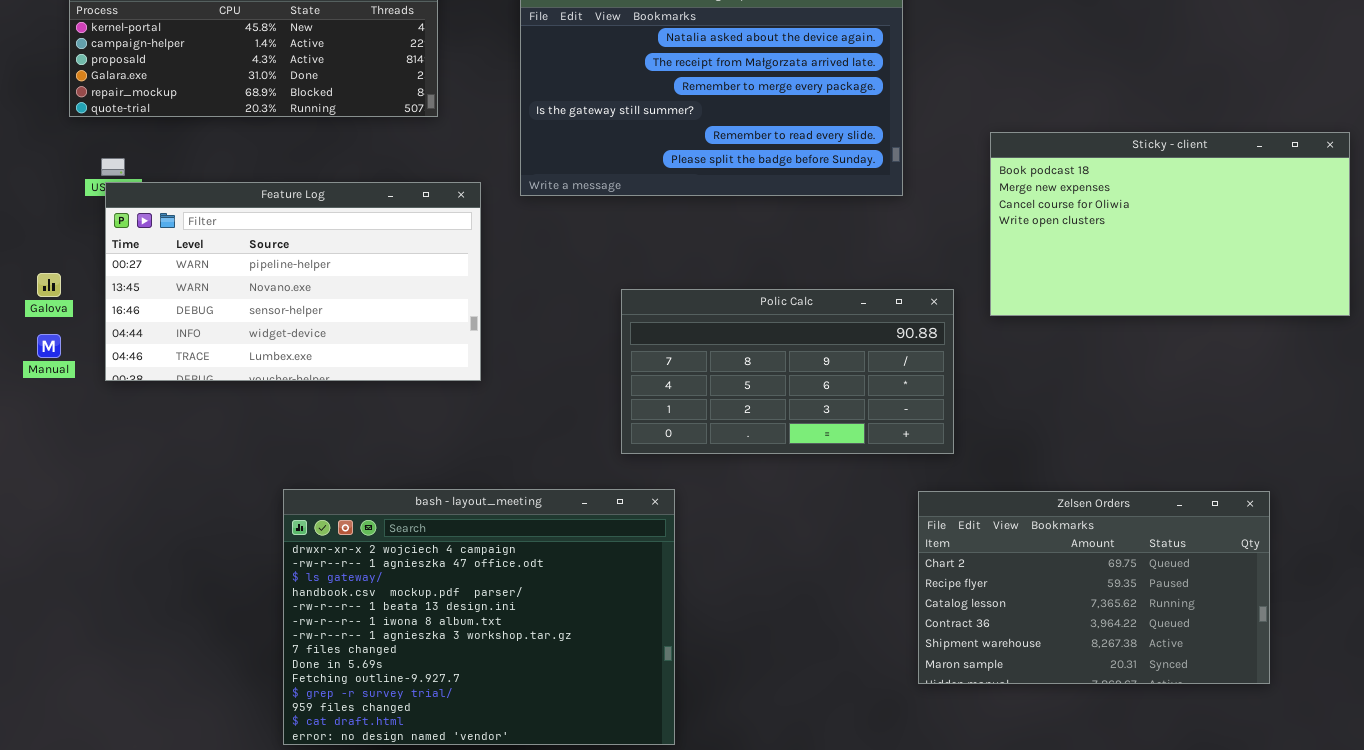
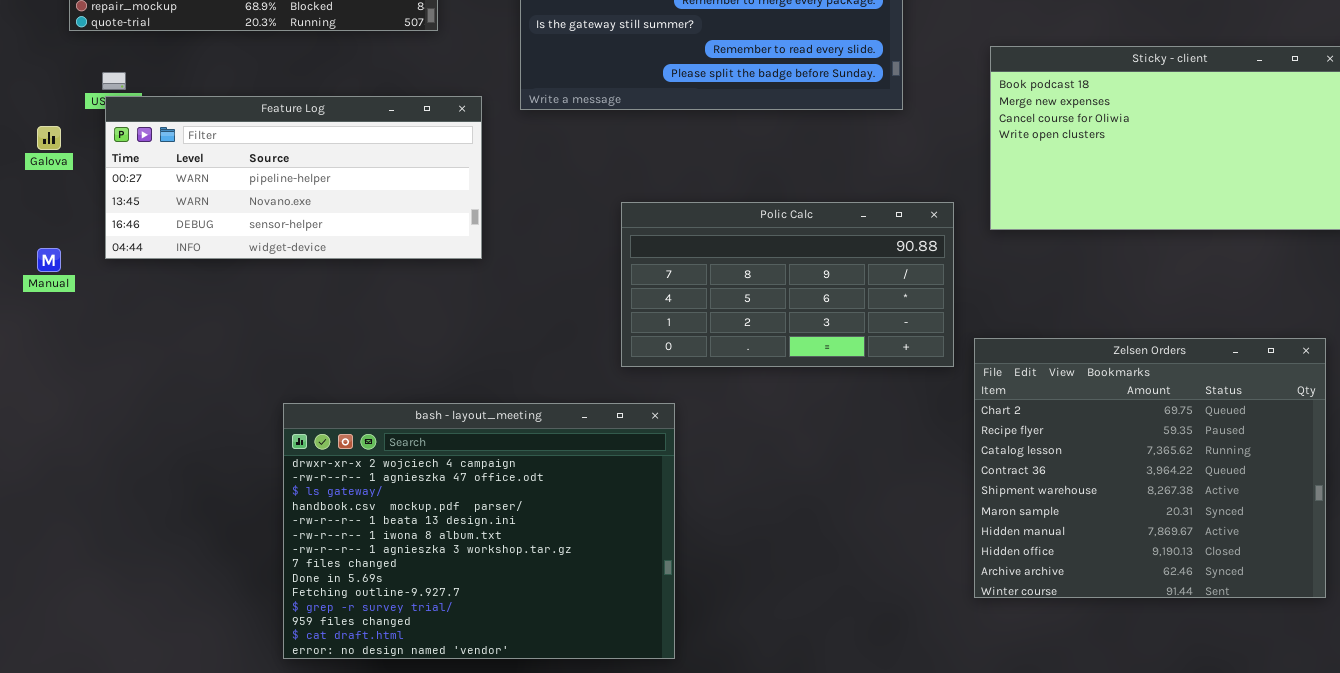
Feature Log: [105,182,481,381] -> [105,96,482,259], resized
Galova: [37,273,61,297] -> [37,126,61,150], moved
Zelsen Orders: [918,491,1270,684] -> [974,338,1326,598], moved, resized

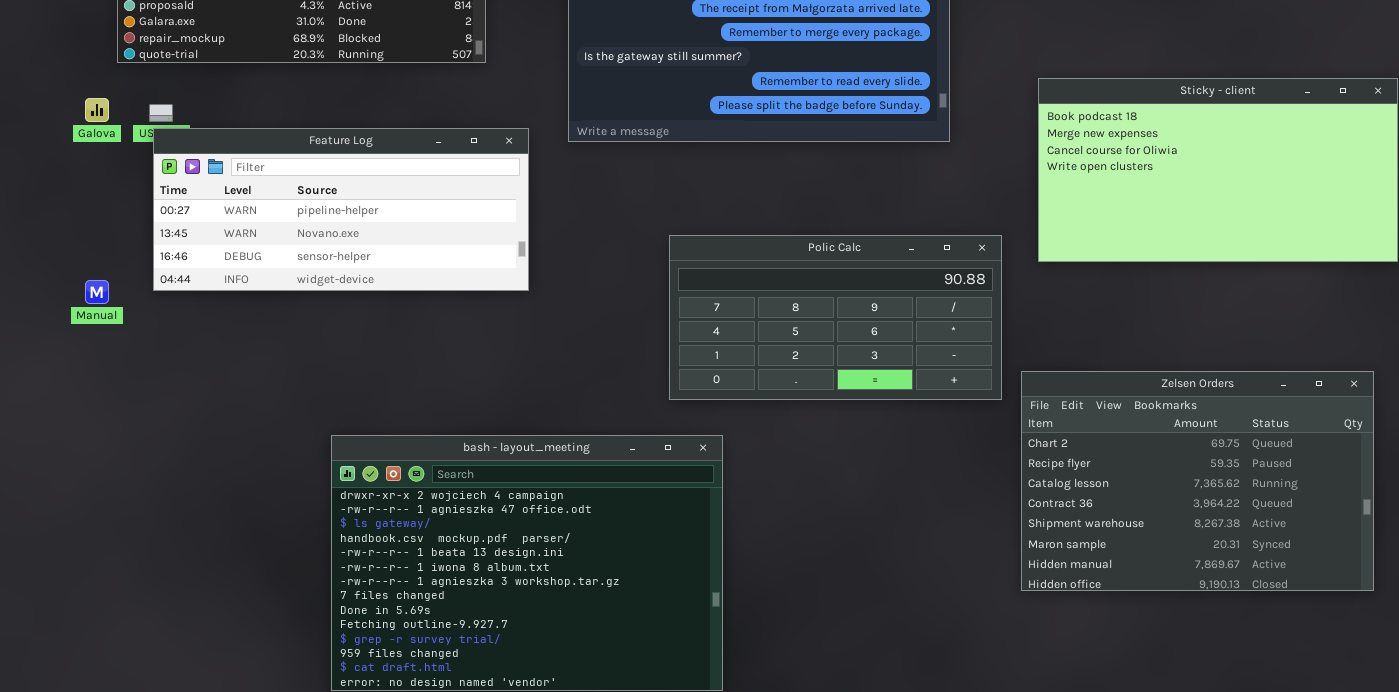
Galova: [37,126,61,150] -> [85,98,109,122], moved
Zelsen Orders: [974,338,1326,598] -> [1021,371,1374,591], resized

